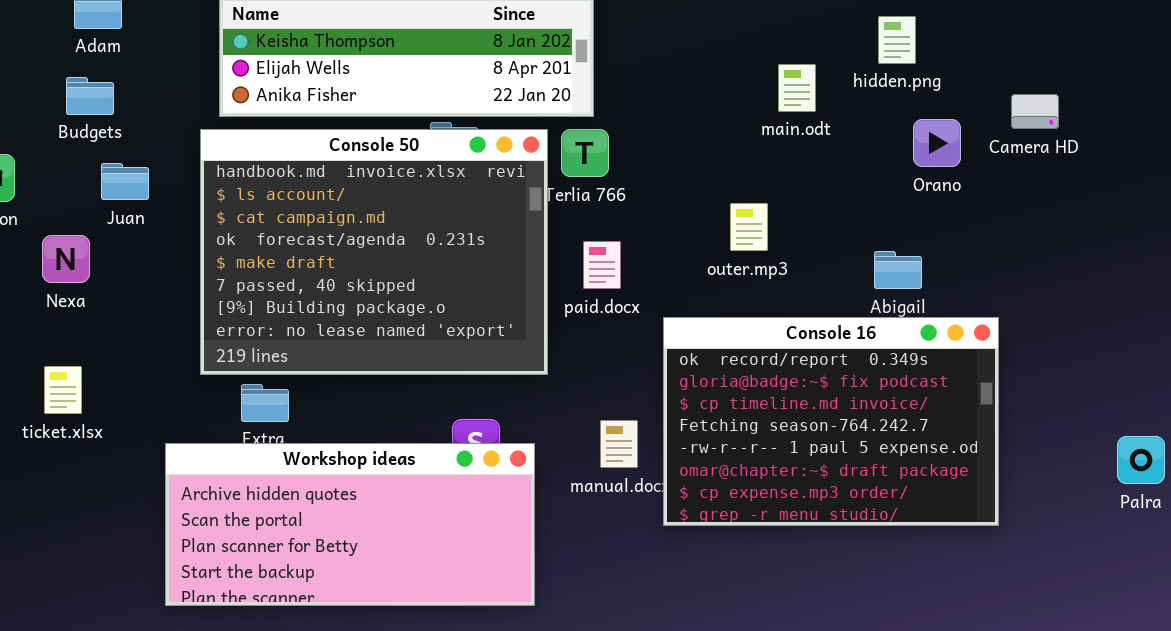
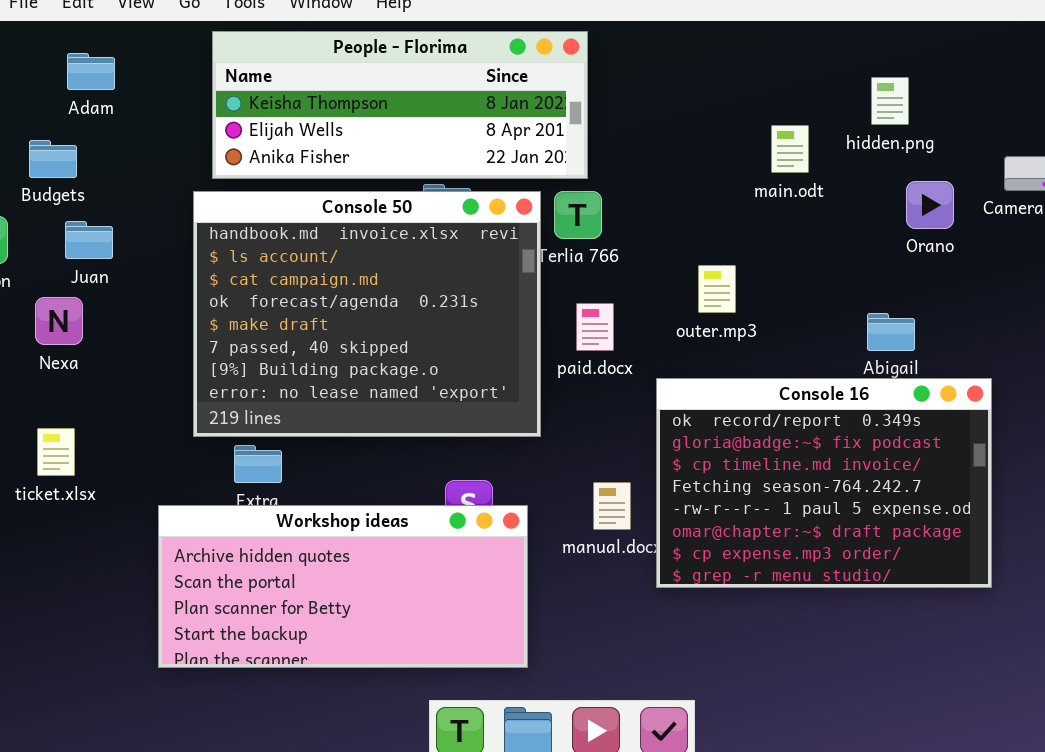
Budgets: [66,77,114,115] -> [29,140,77,178], moved
Juan: [101,163,149,200] -> [65,221,113,259], moved
outer.mp3: [730,203,768,251] -> [698,265,736,313], moved

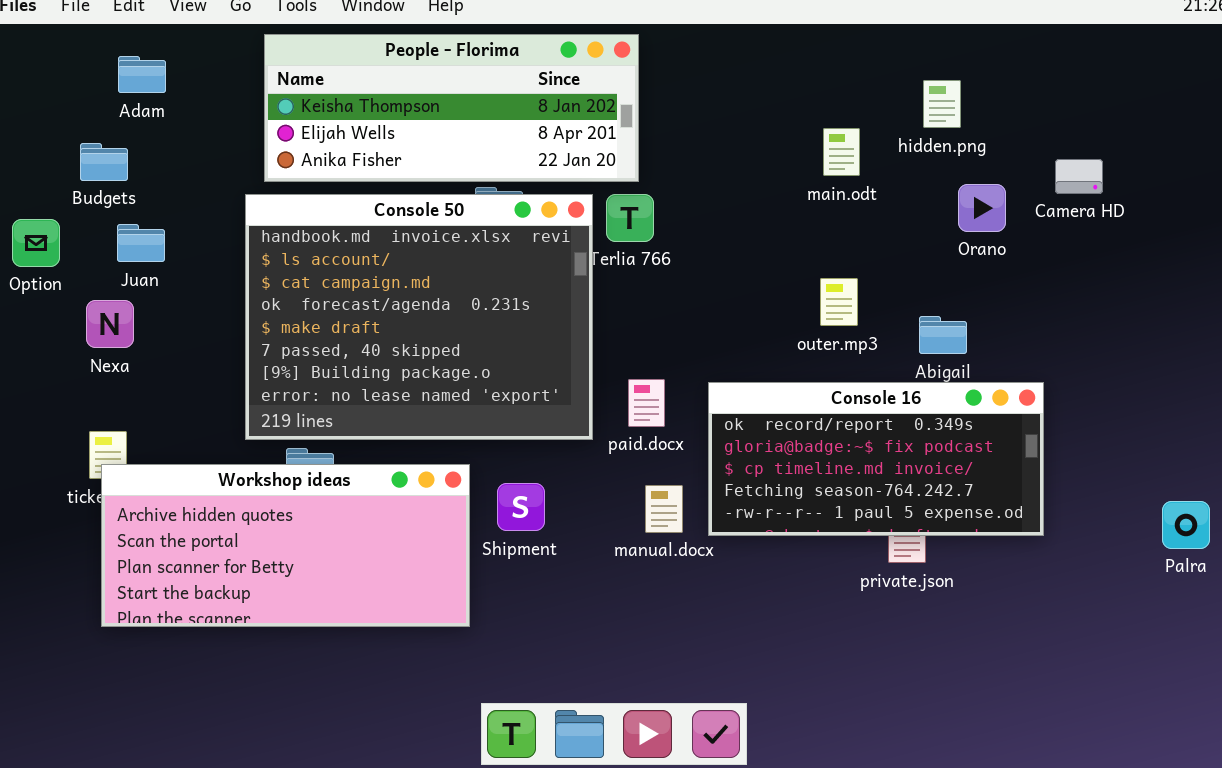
outer.mp3: [698,265,736,313] -> [820,278,858,326], moved
paid.docx: [576,303,614,351] -> [628,379,665,427], moved
Console 16: [656,378,992,588] -> [708,382,1044,536], resized
Workshop ideas: [158,505,528,668] -> [101,464,470,627], moved

